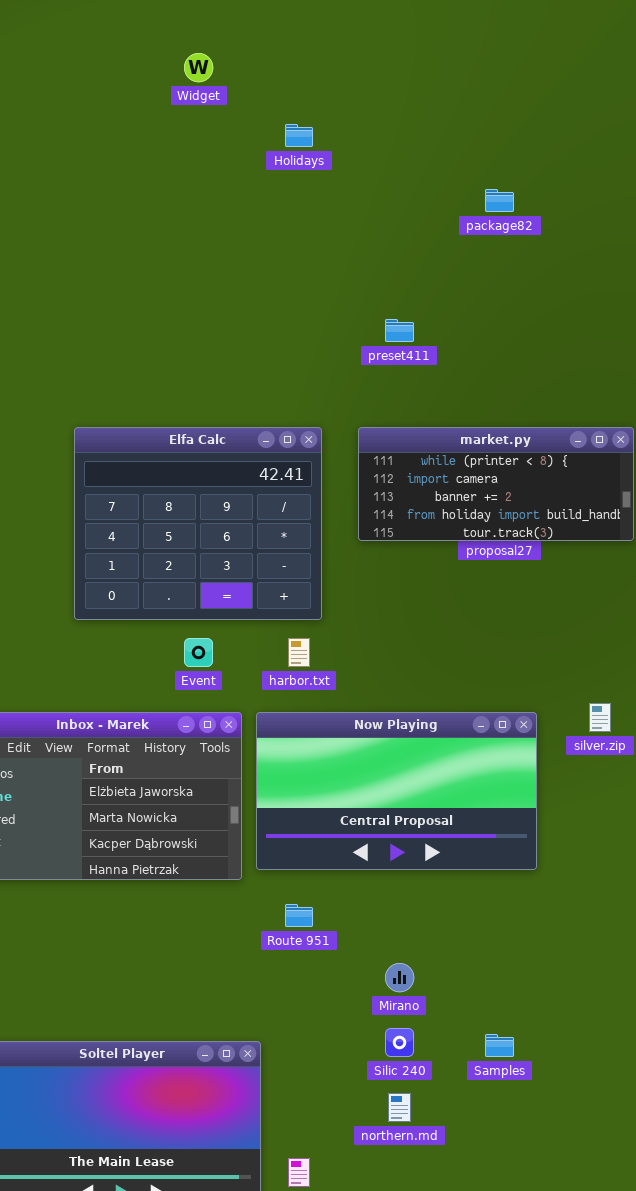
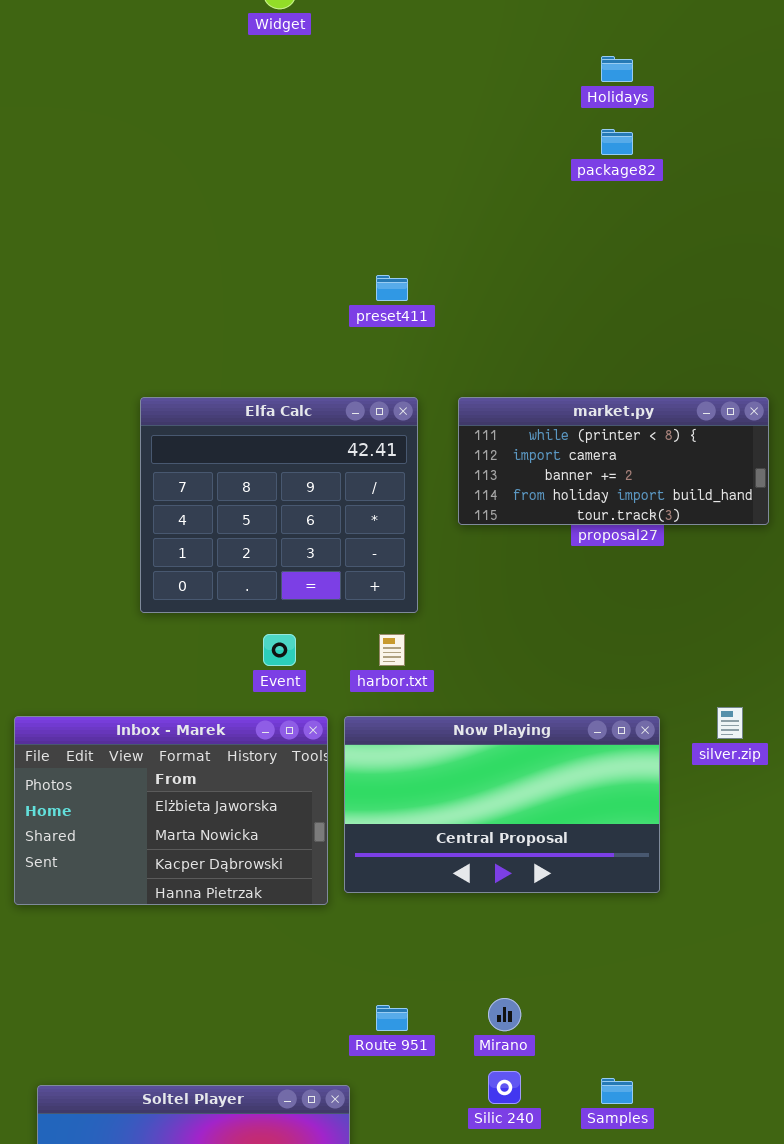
Holidays: [285,124,313,147] -> [601,56,633,82], moved
preset411: [385,319,414,342] -> [376,275,408,301], moved
Route 951: [285,904,313,927] -> [376,1005,408,1031], moved

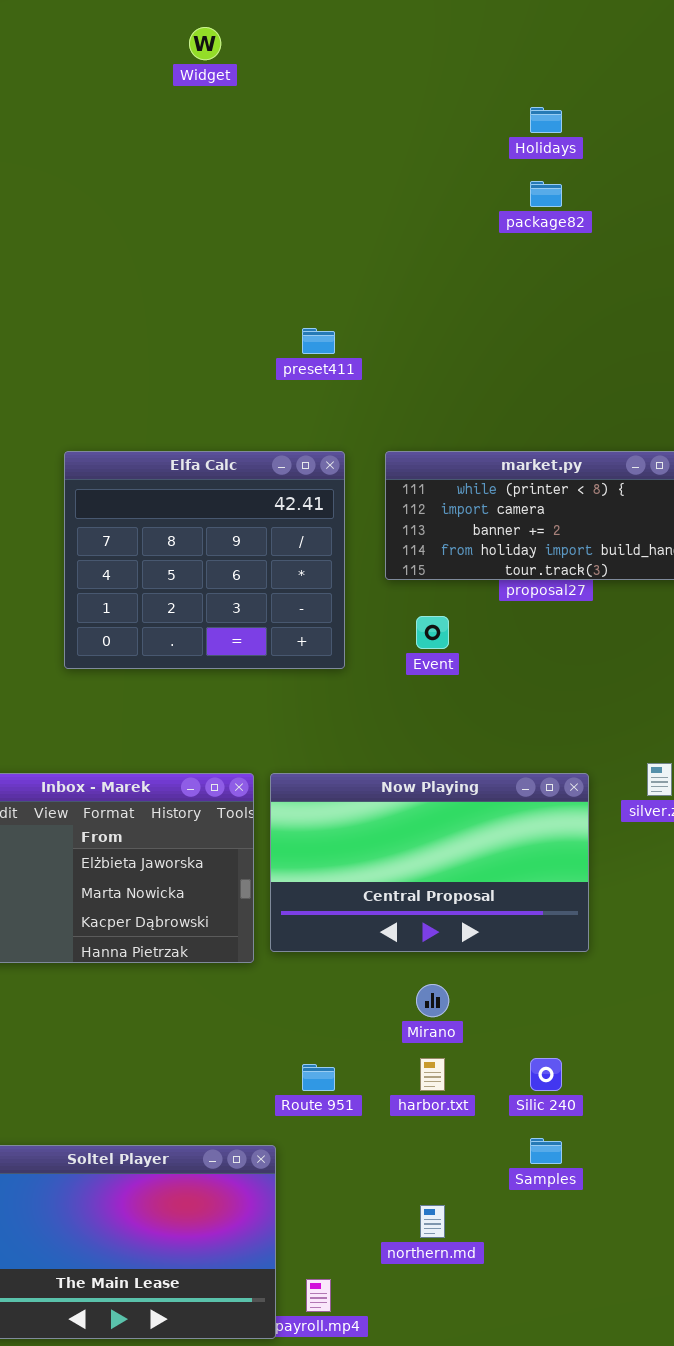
Event: [263,634,296,666] -> [416,616,449,649], moved
harbor.txt: [379,634,405,666] -> [420,1058,445,1091], moved
Mirano: [488,998,521,1031] -> [416,984,449,1017], moved
Silic 240: [488,1071,521,1104] -> [530,1058,562,1091], moved

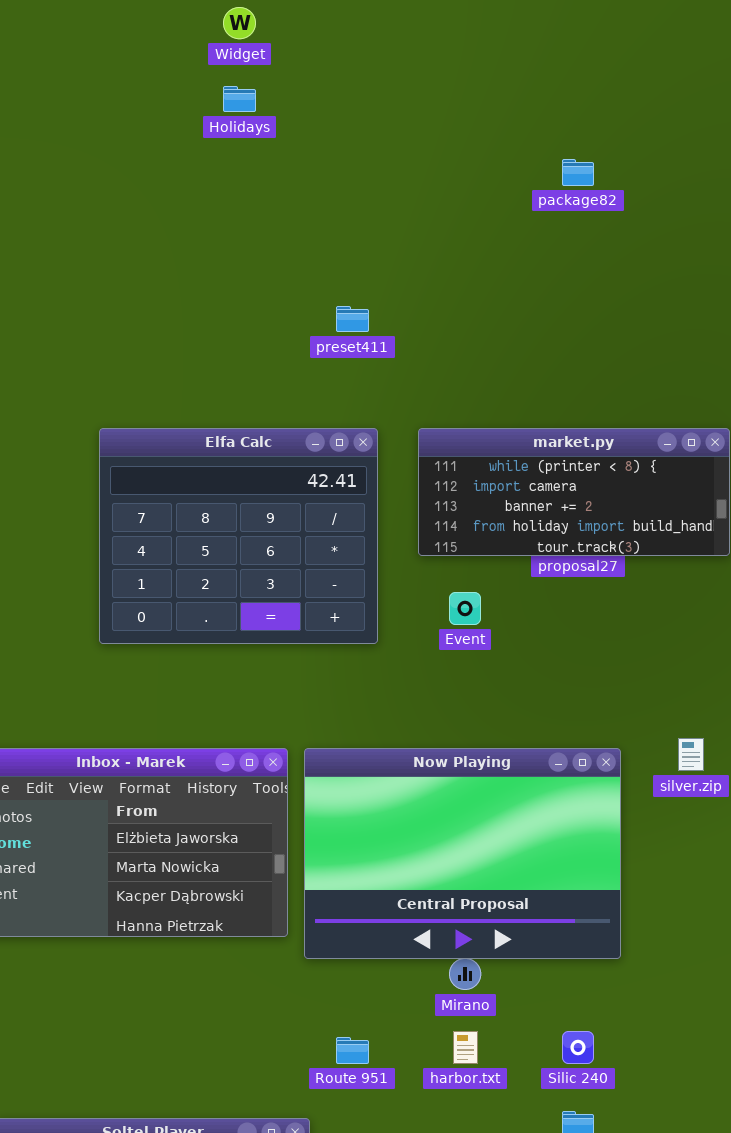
Holidays: [530,107,562,133] -> [223,86,256,112], moved
Now Playing: [270,773,589,952] -> [304,748,621,959], resized

